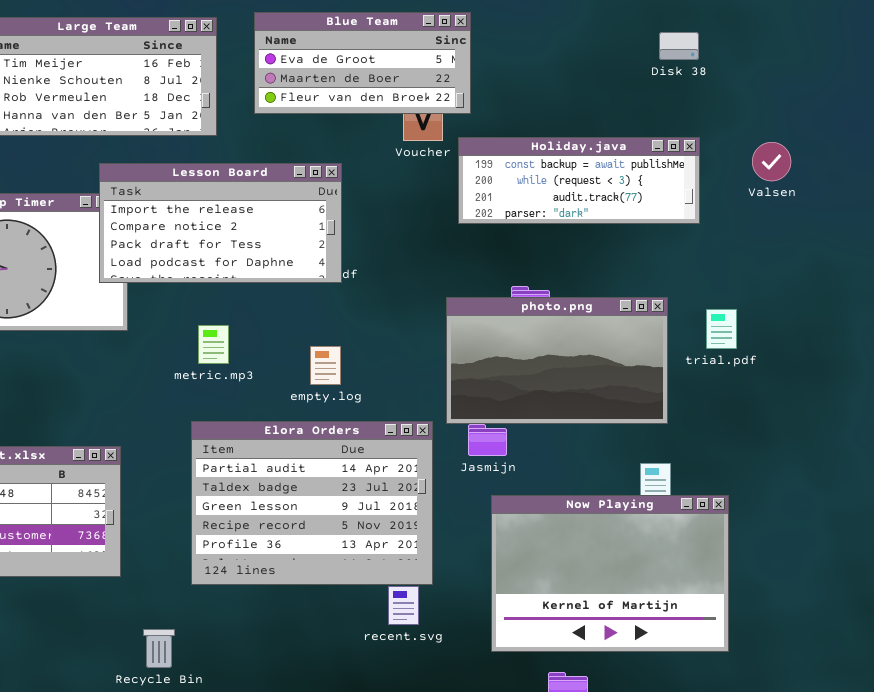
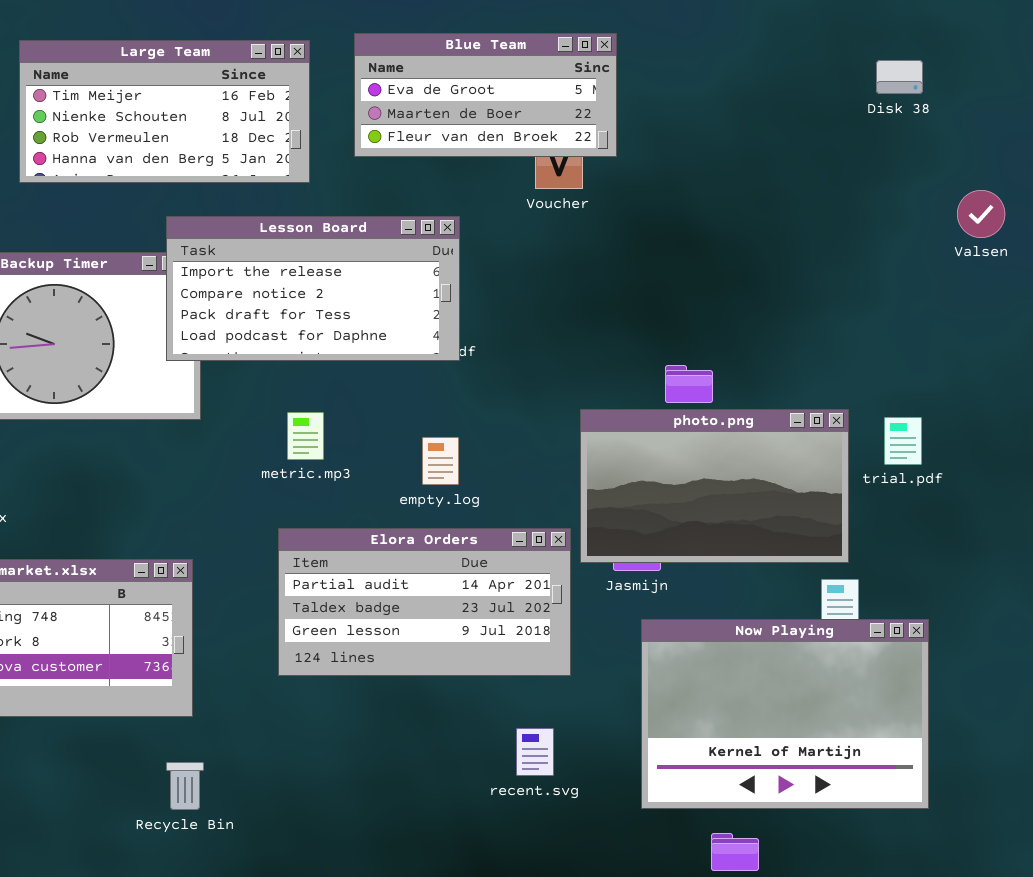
Disk 38: [659,32,699,60] -> [876,60,923,94], moved
Holiday.java: [458,137,700,224] -> none, closed
photo.png: [446,297,668,424] -> [580,409,849,563], moved
trial.pdf: [706,309,737,349] -> [884,417,922,465], moved
Elora Orders: [191,421,433,585] -> [278,528,571,676], resized
Recycle Bin: [143,629,175,668] -> [166,762,204,810], moved

